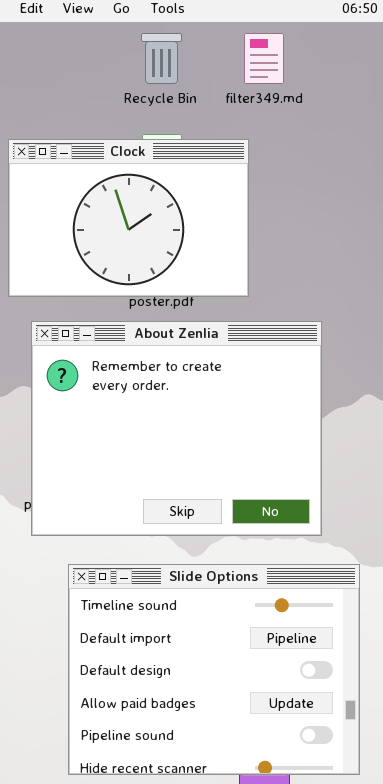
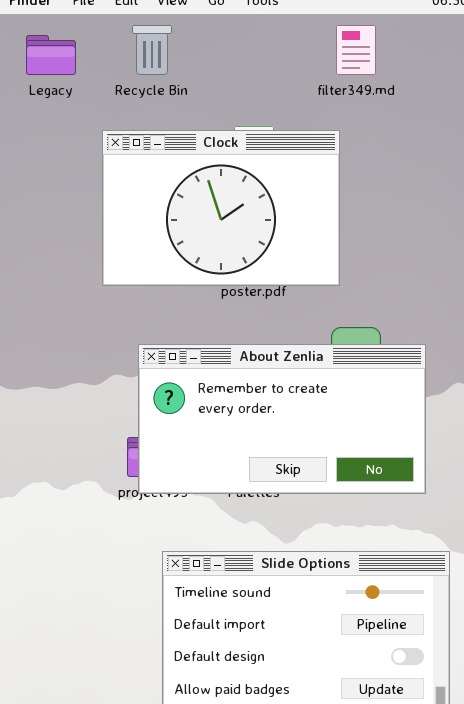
Recycle Bin: [141,33,182,84] -> [132,25,172,75], moved
About Zenlia: [31,321,322,536] -> [138,344,426,494], moved, resized

